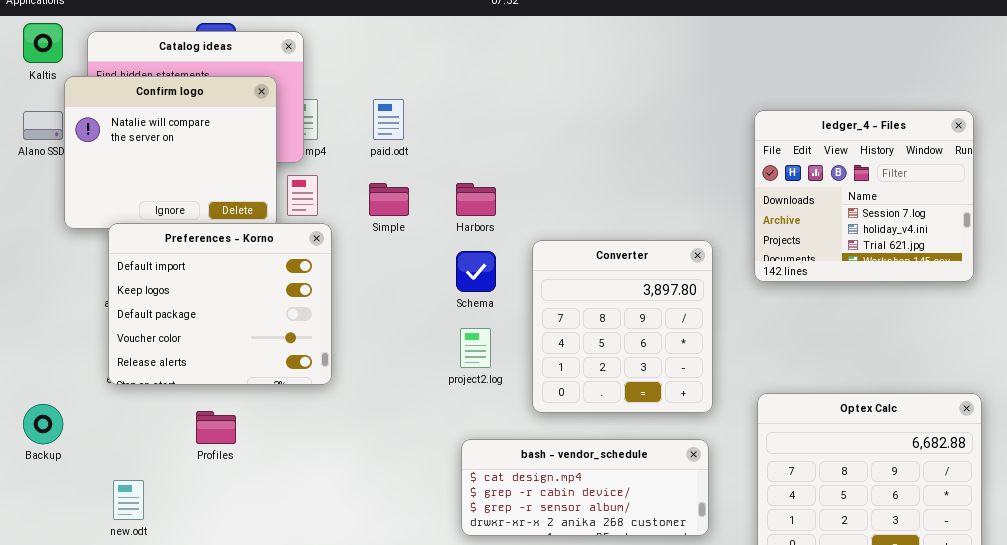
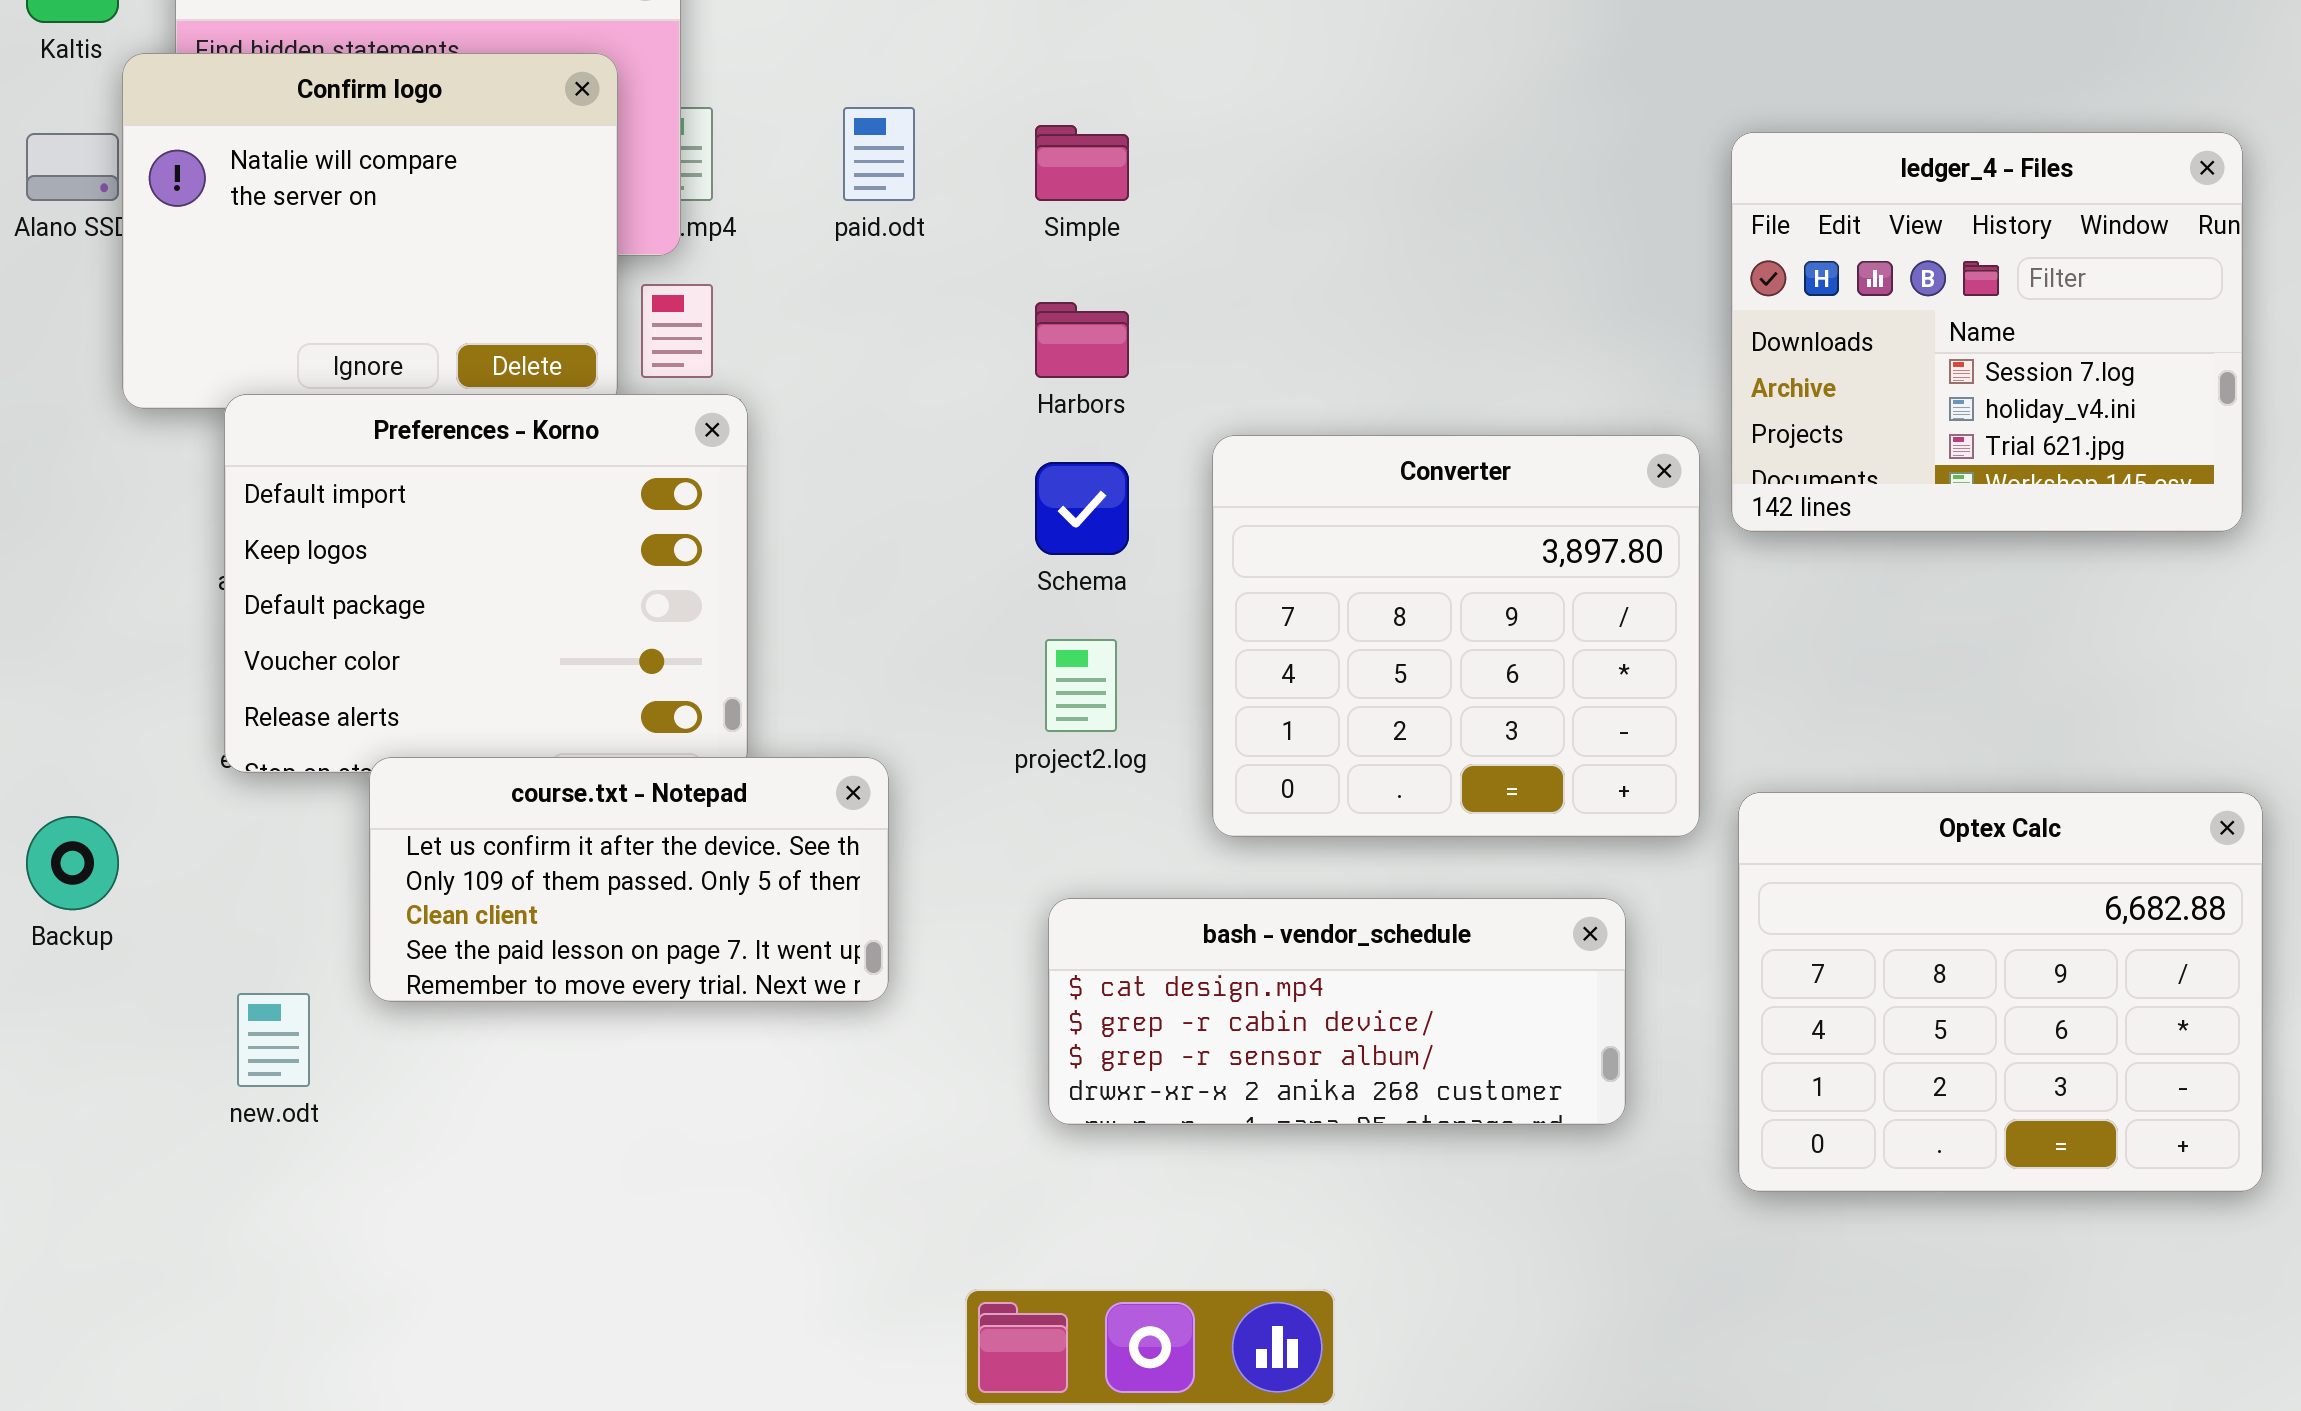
Simple: [369,183,409,216] -> [1035,125,1129,201], moved
Converter: [532,240,713,413] -> [1212,435,1700,837], resized
course.txt - Notepad: none -> [369,757,889,1002], opened

